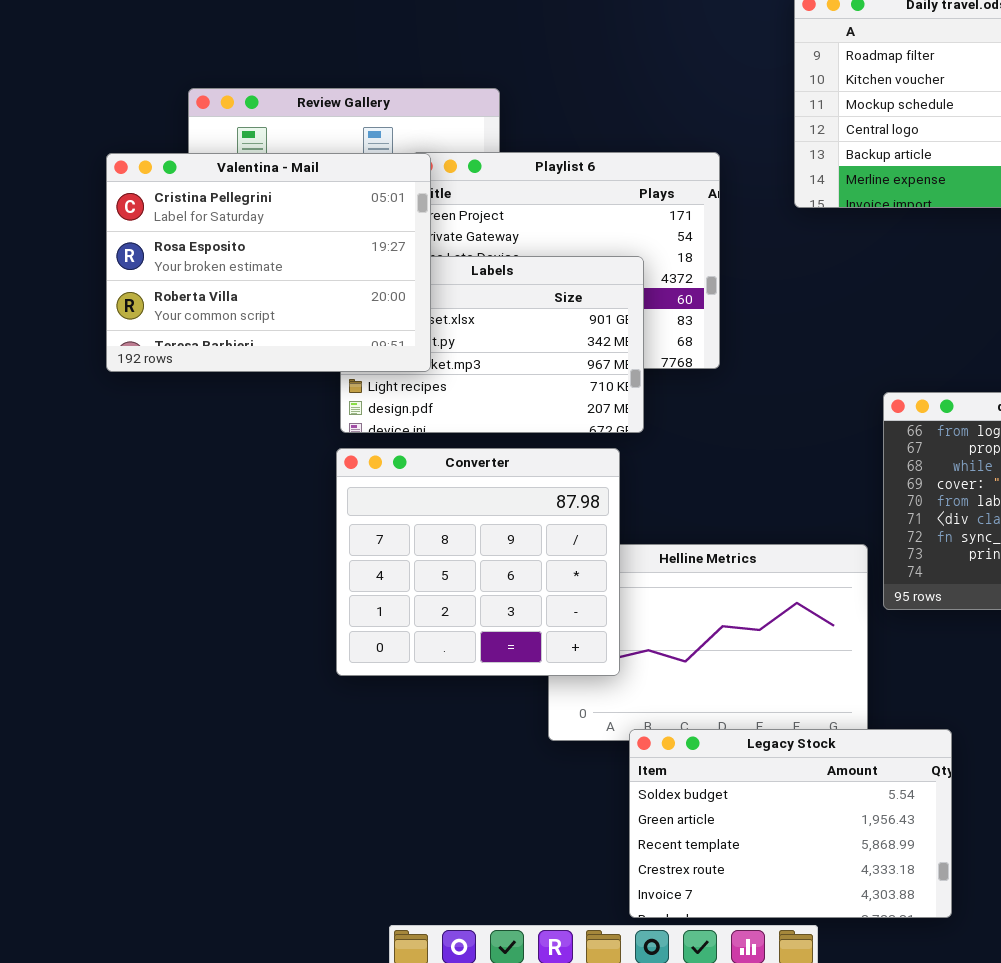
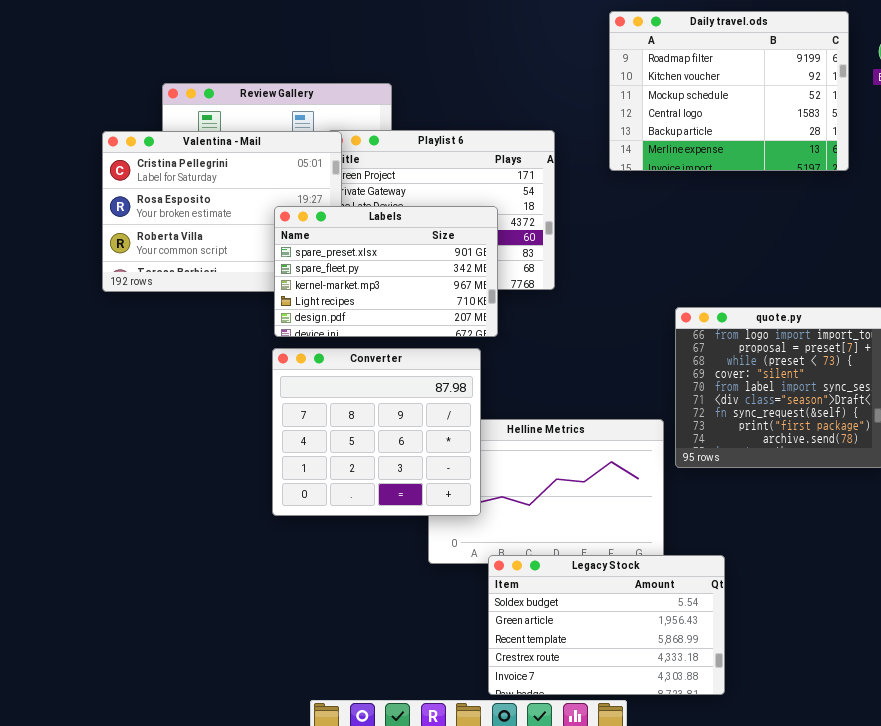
Labels: [340,256,644,433] -> [274,206,498,337], raised

